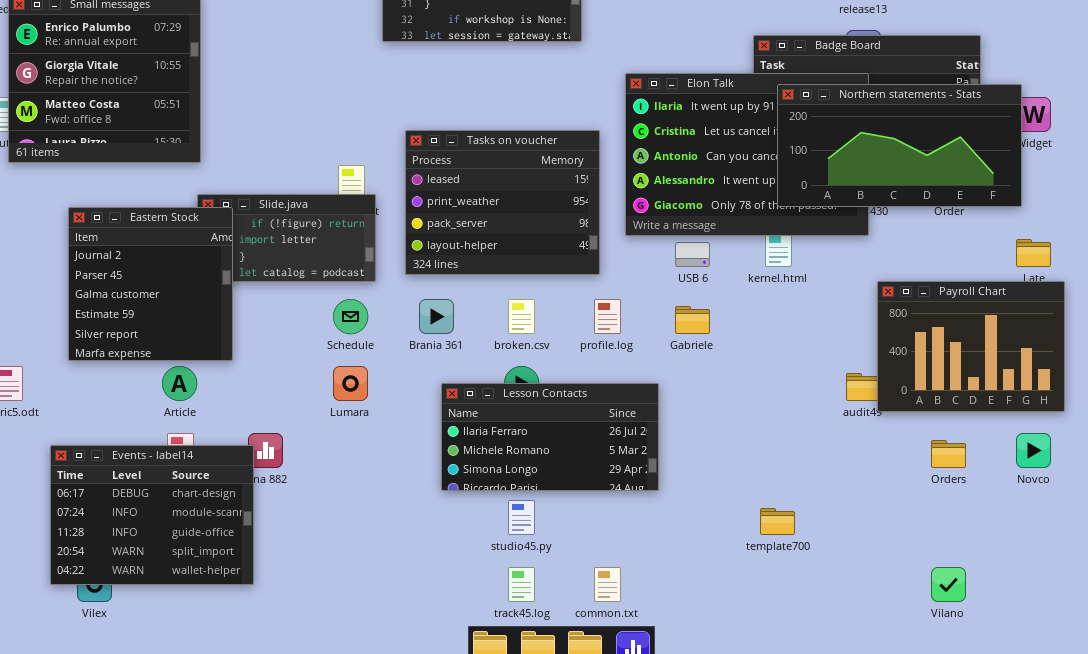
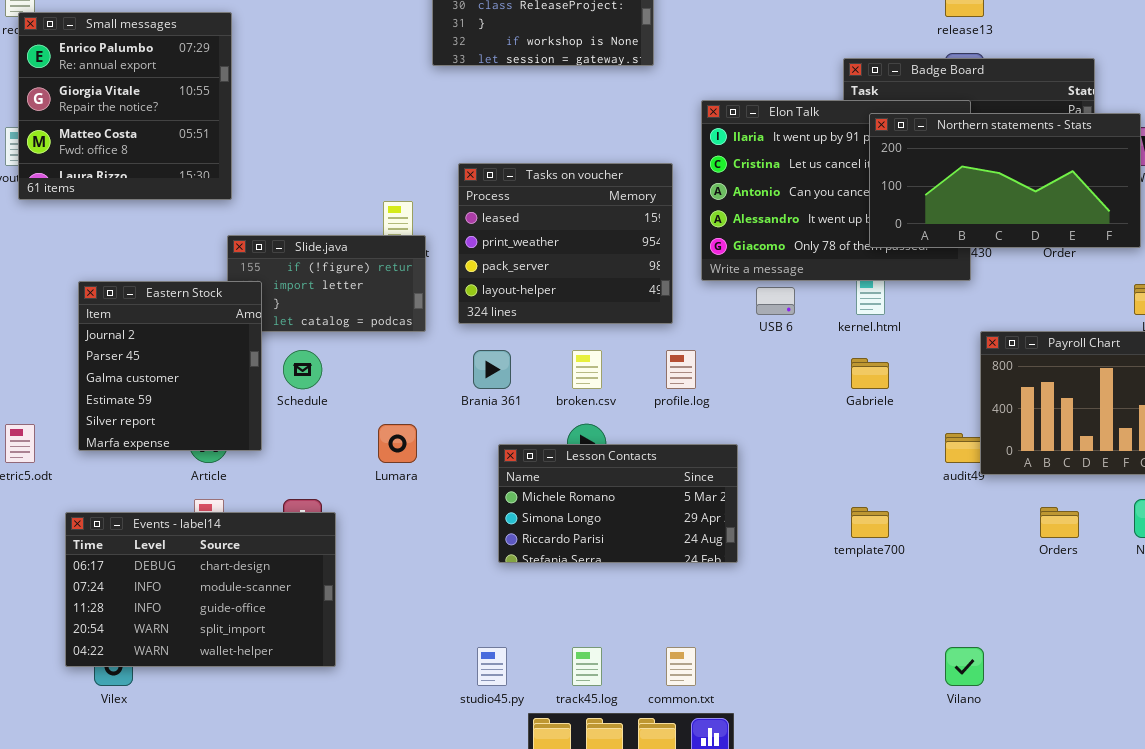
Eastern Stock: [68,207,233,361] -> [78,281,262,451], moved
Schedule: [333,299,368,334] -> [283,350,322,389], moved
Gabriele: [675,306,710,334] -> [851,358,889,389], moved
Lesson Contacts: [441,383,659,491] -> [498,444,738,563], scrolled down 1 row
Events - label14: [50,445,254,585] -> [65,512,336,667], resized
studio45.py: [508,500,535,535] -> [477,647,507,686], moved
template700: [760,508,795,535] -> [851,507,889,538], moved
Vilano: [931,567,966,602] -> [945,647,984,686], moved

